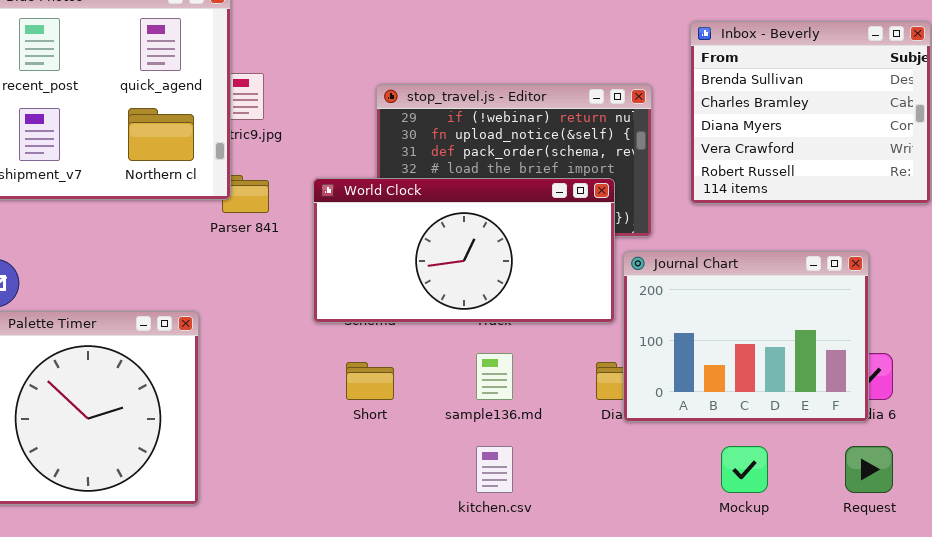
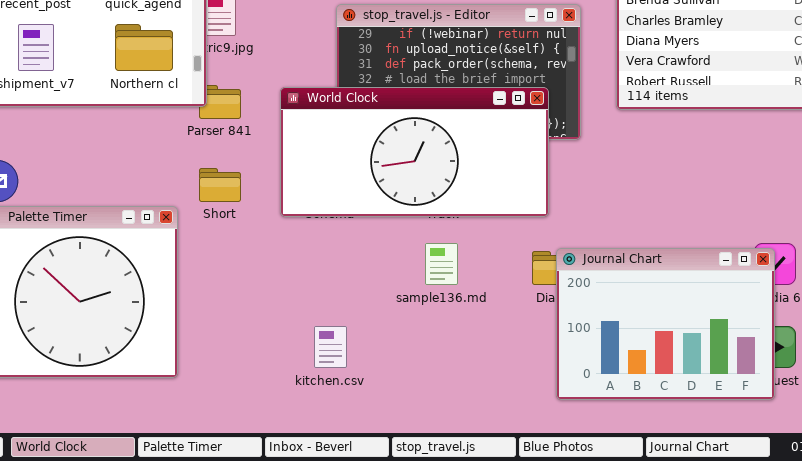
Journal Chart: [623,251,869,422] -> [556,248,775,400], moved
Short: [346,362,394,400] -> [199,168,241,202], moved
kitchen.csv: [476,446,513,493] -> [314,326,347,368], moved

